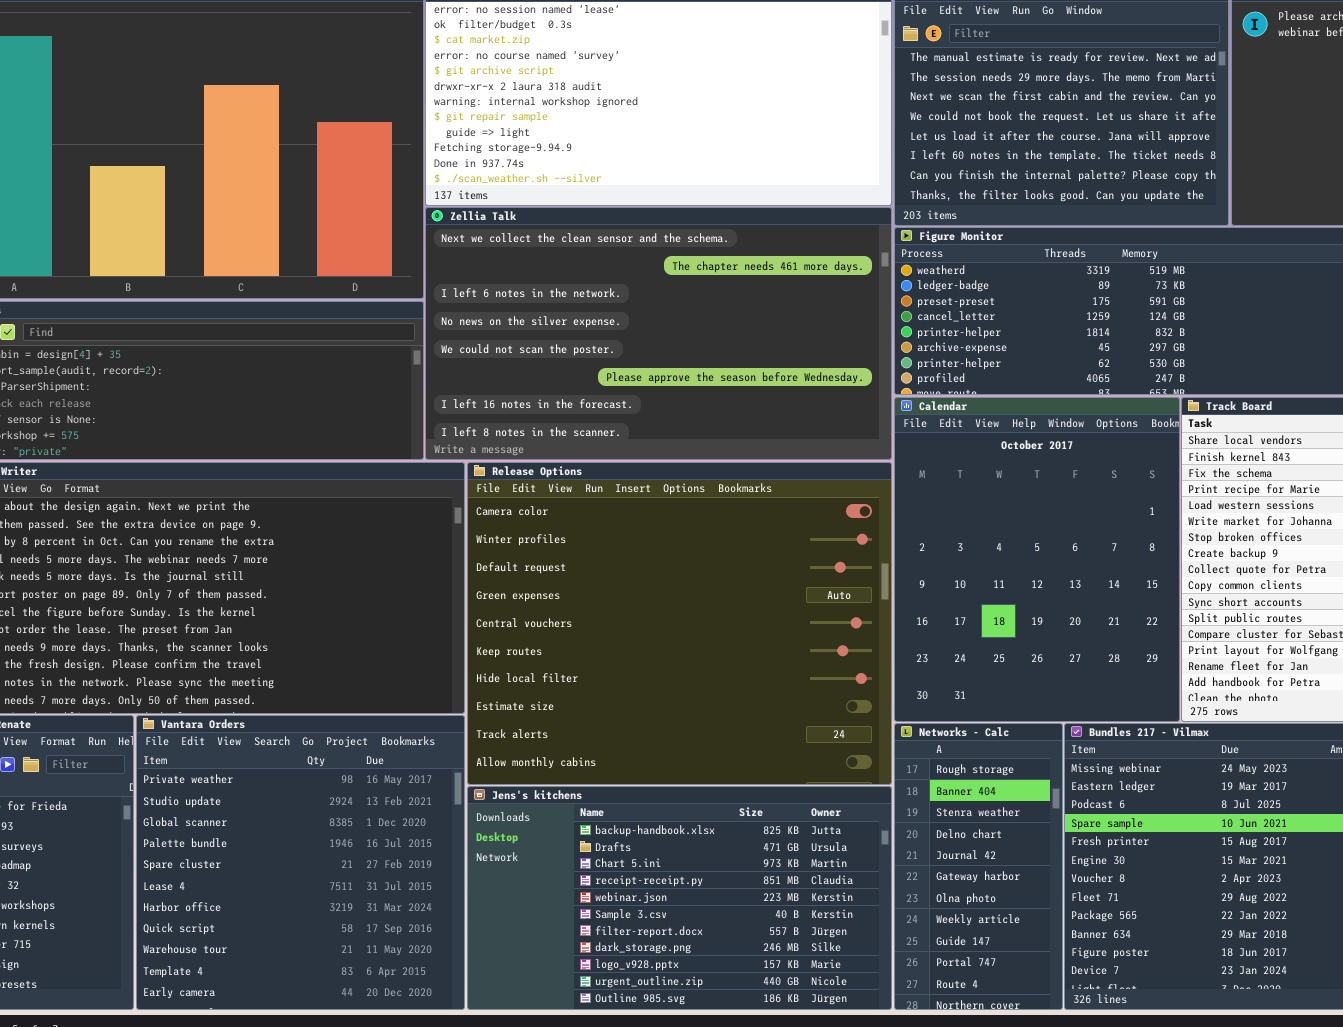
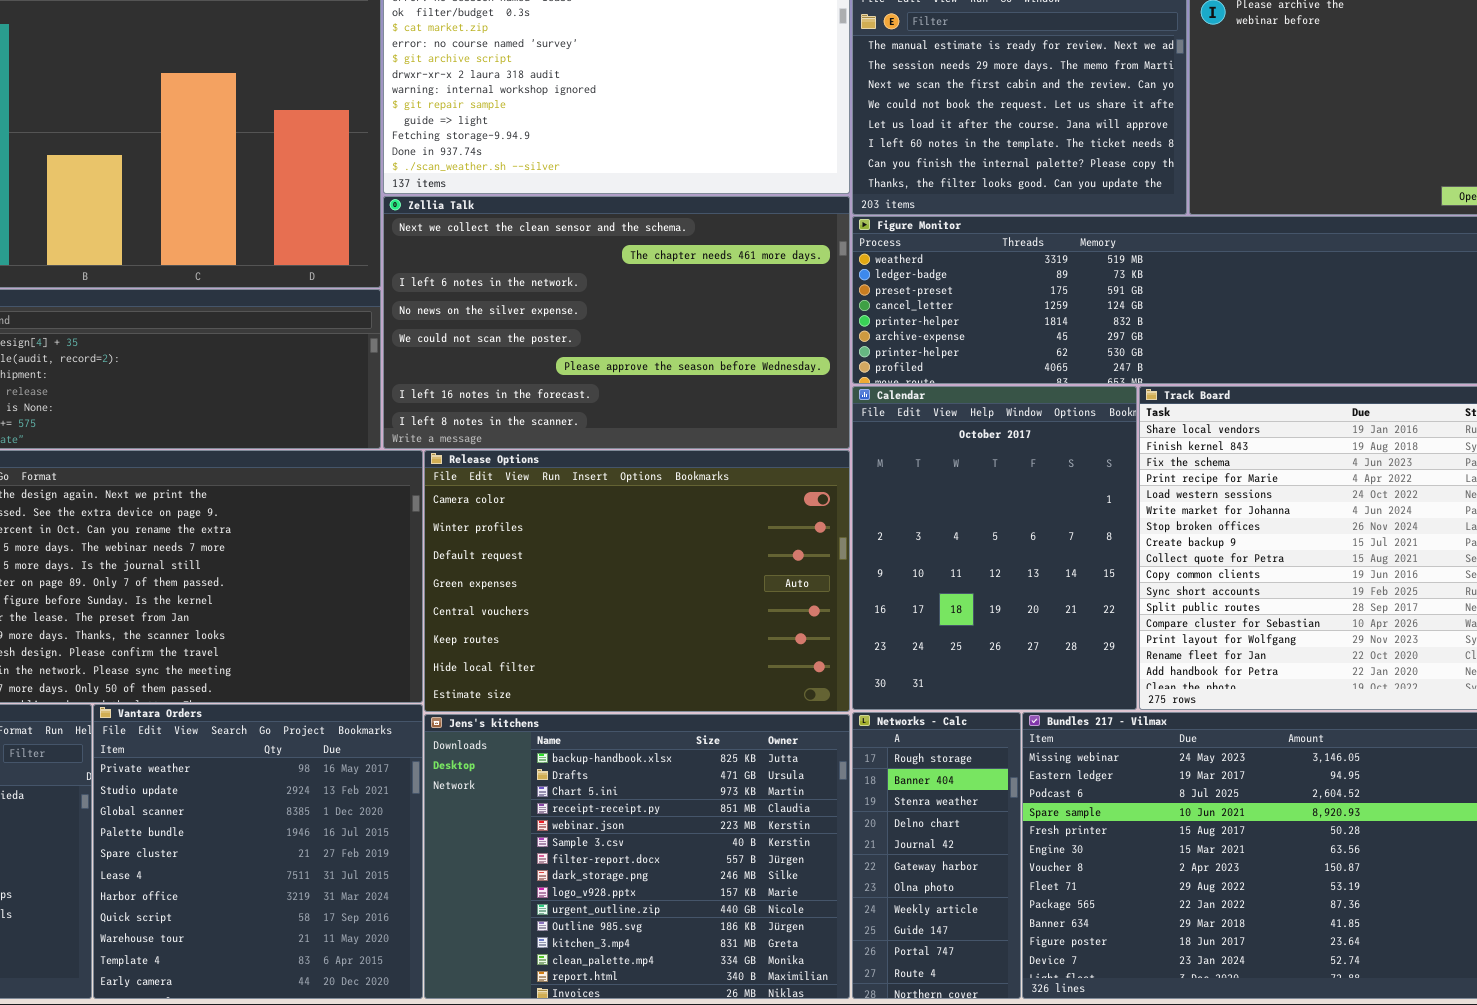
Release Options: [467,462,892,785] -> [424,450,850,712], resized
Jens's kitchens: [467,786,892,1010] -> [424,714,850,999], resized

